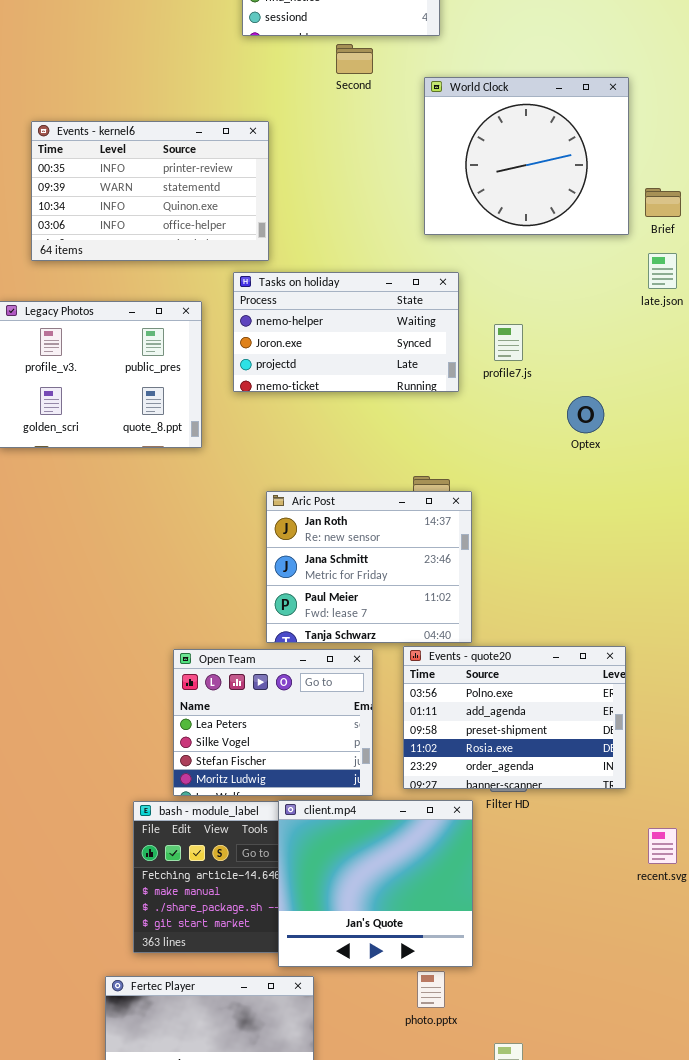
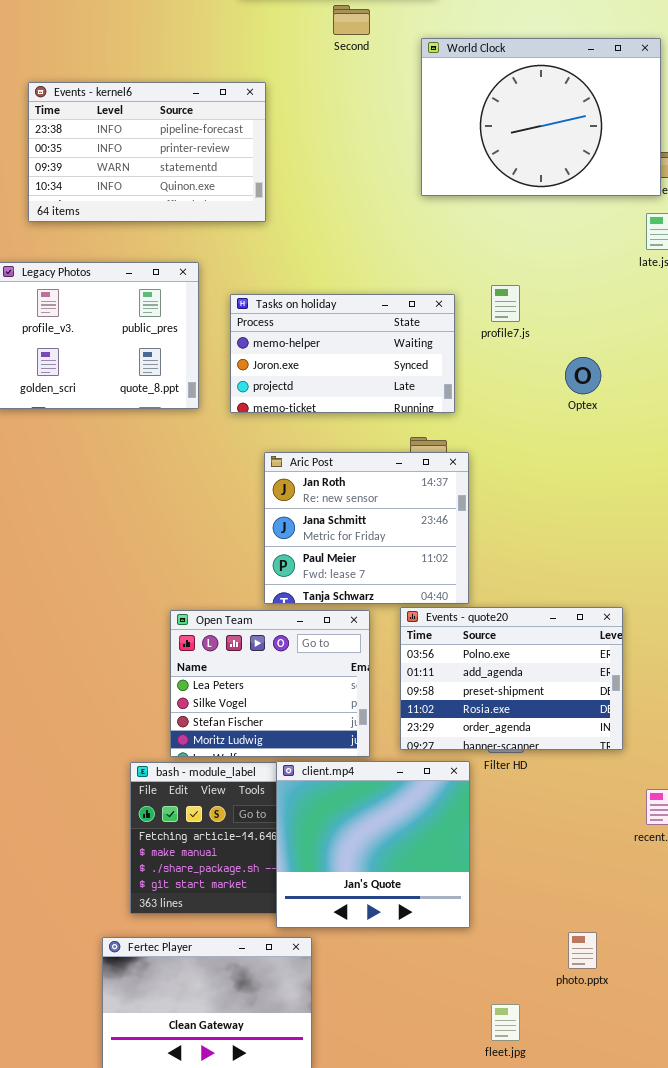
World Clock: [424,77,629,235] -> [421,38,661,196], resized
Events - kernel6: [31,121,269,261] -> [28,82,266,222], scrolled up 1 row
Tasks on holiday: [233,272,459,392] -> [230,294,455,413], moved
photo.pptx: [417,971,445,1008] -> [568,932,597,969], moved

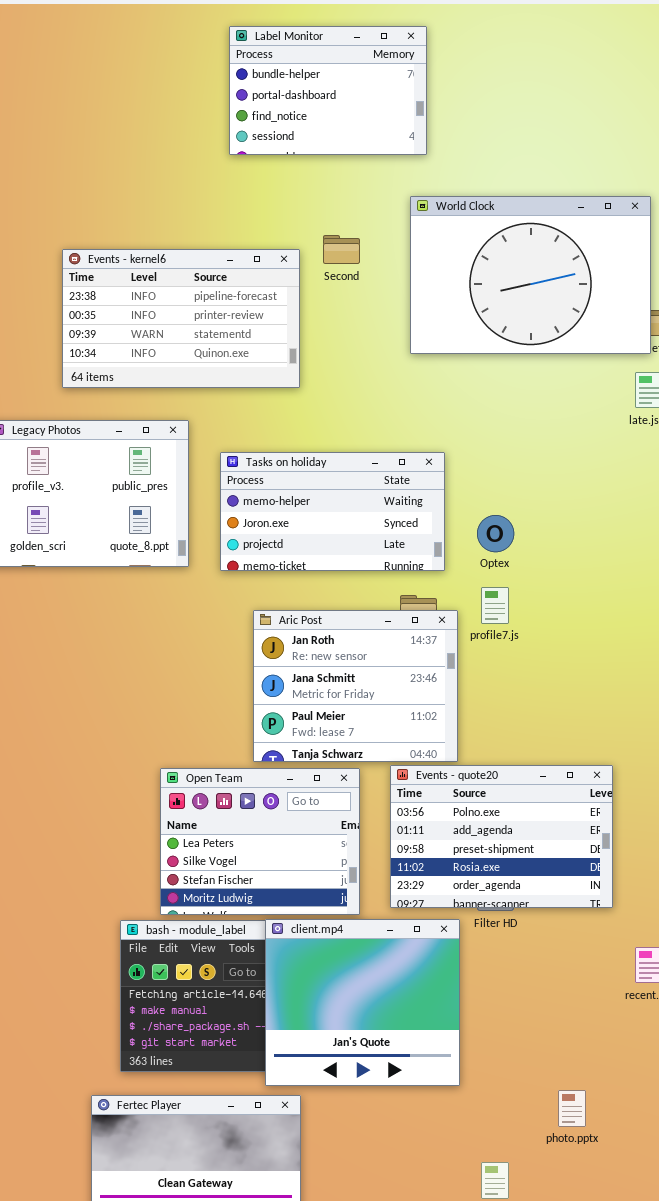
Second: [333,5,370,35] -> [323,235,360,264], moved
Events - kernel6: [28,82,266,222] -> [62,249,300,388], moved
profile7.js: [491,285,520,322] -> [481,587,509,624], moved
Optex: [565,357,601,394] -> [477,515,514,552], moved

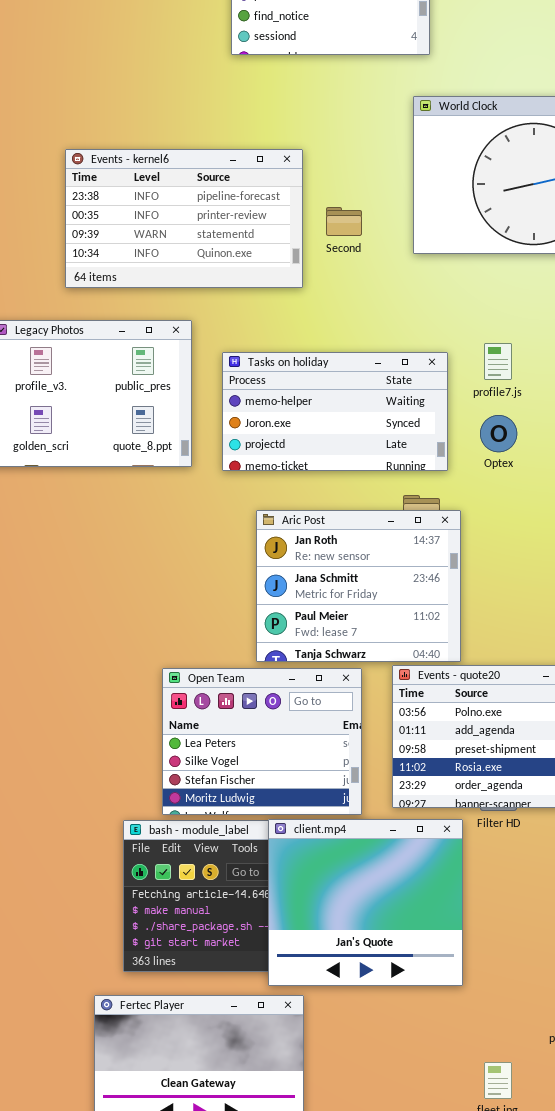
Second: [323,235,360,264] -> [326,207,362,236], moved
profile7.js: [481,587,509,624] -> [484,343,512,380], moved

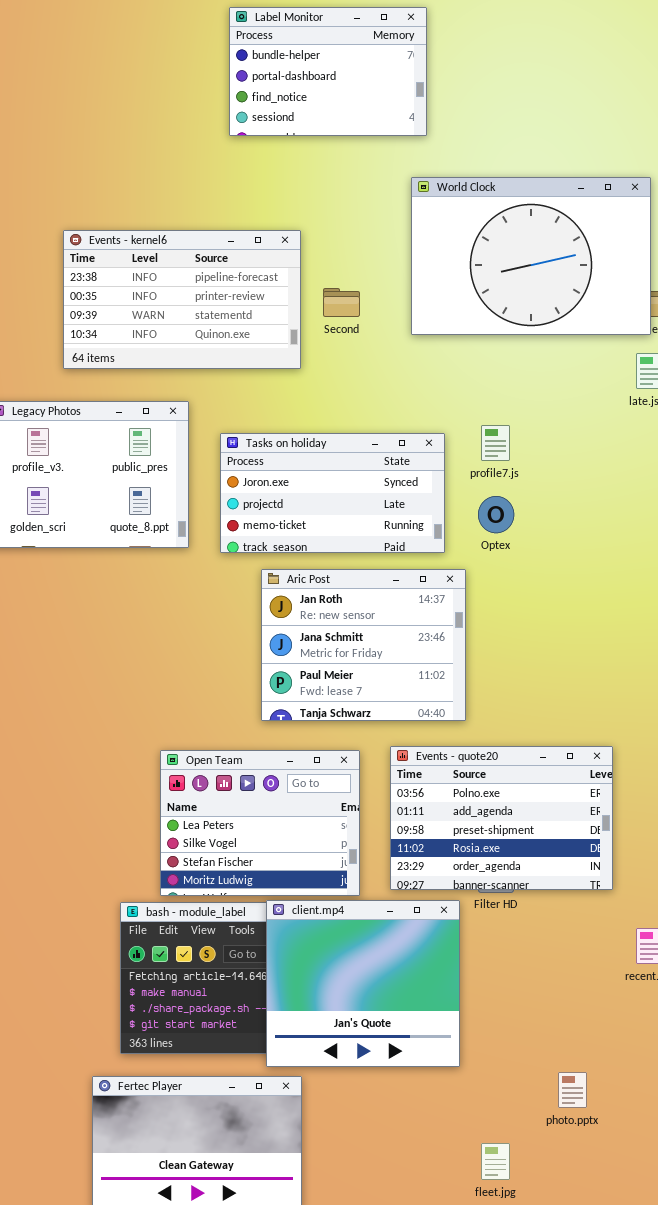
Tasks on holiday: [222,352,448,471] -> [220,433,445,553], scrolled down 1 row
Aric Post: [256,510,461,662] -> [261,569,466,721], moved

